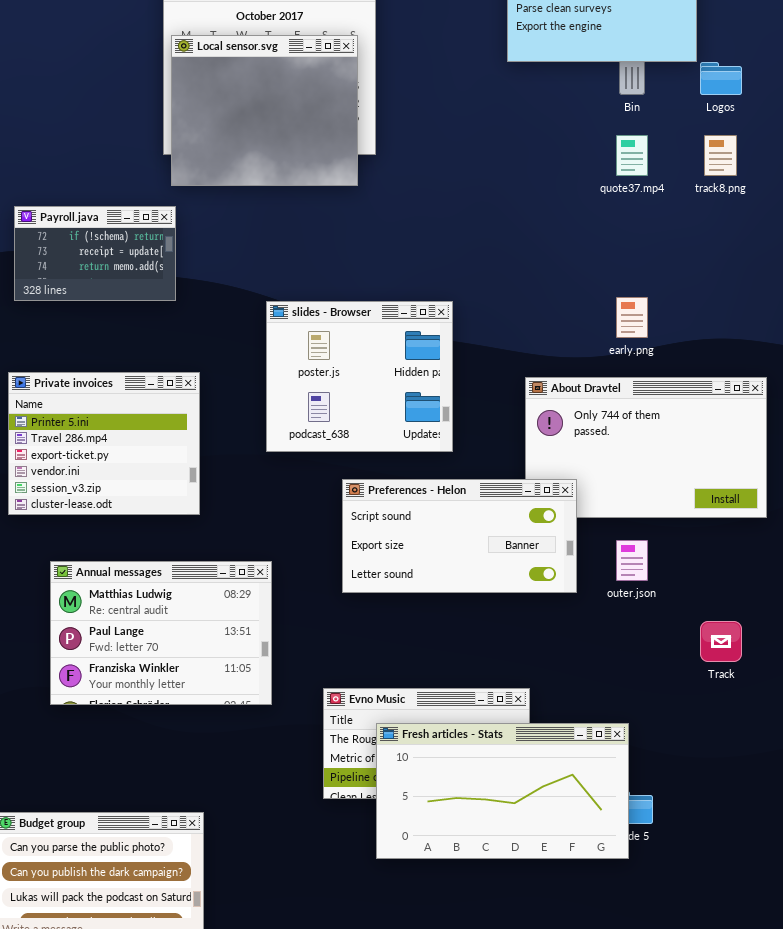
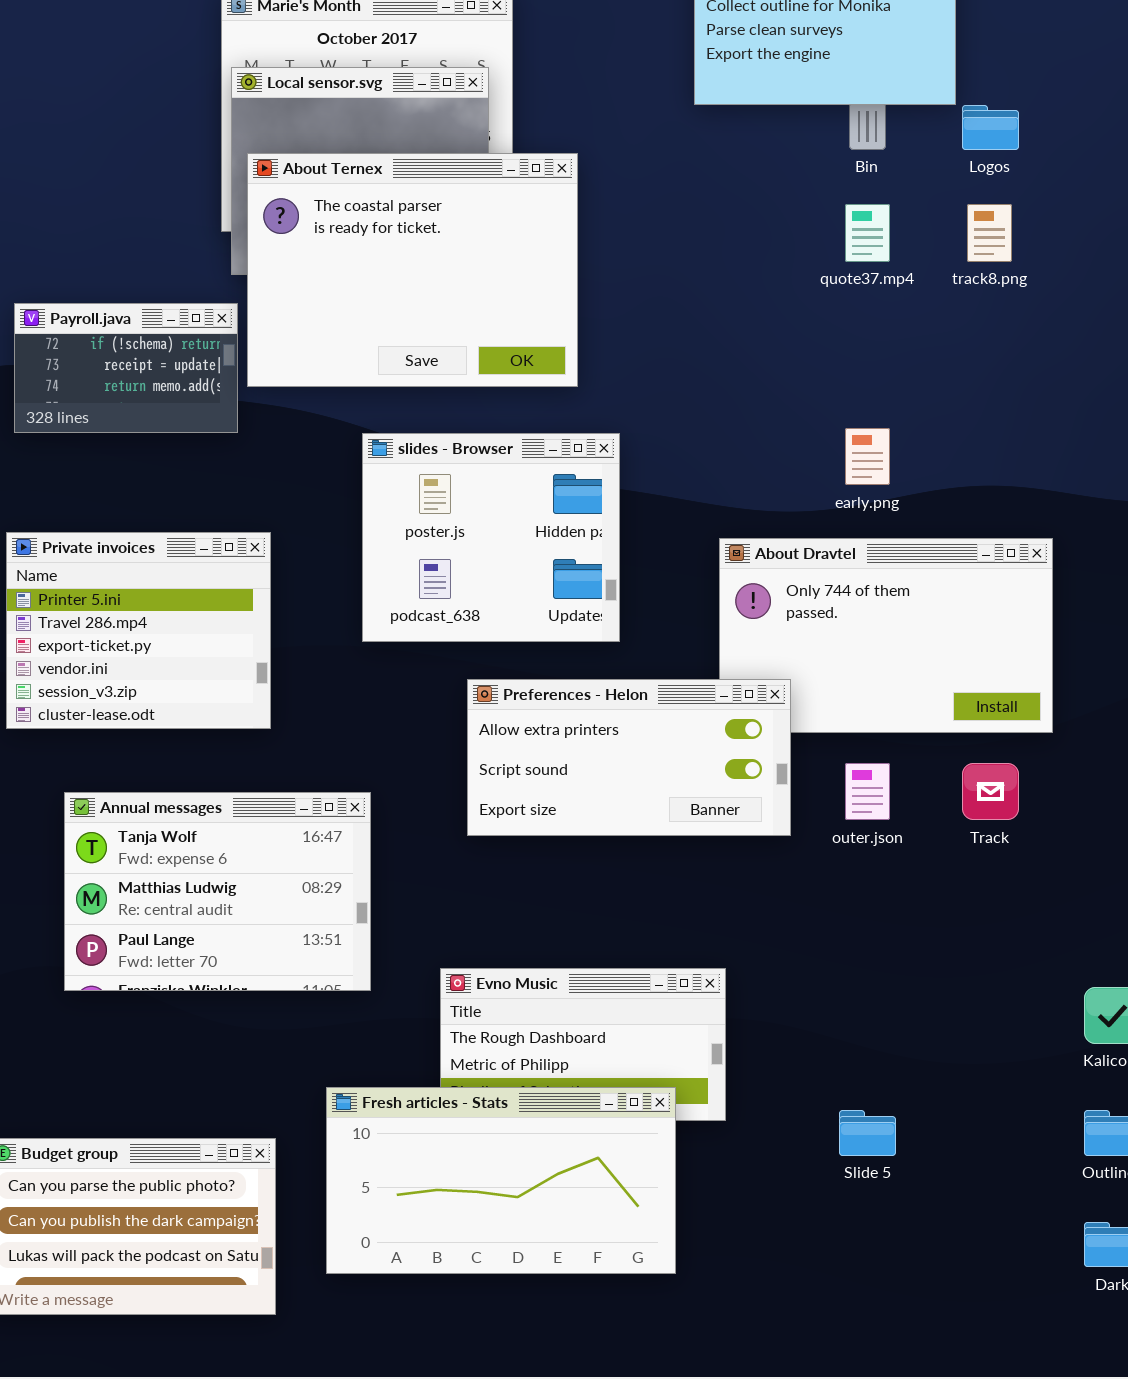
About Ternex: none -> [247,153,578,387], opened
Preferences - Helon: [342,479,577,593] -> [467,679,791,836], scrolled up 1 row
Annual messages: [50,561,272,705] -> [64,792,371,991], scrolled up 1 row
Track: [700,621,742,662] -> [962,763,1019,820], moved
Fresh articles - Stats: [376,723,629,859] -> [326,1087,676,1274], moved

